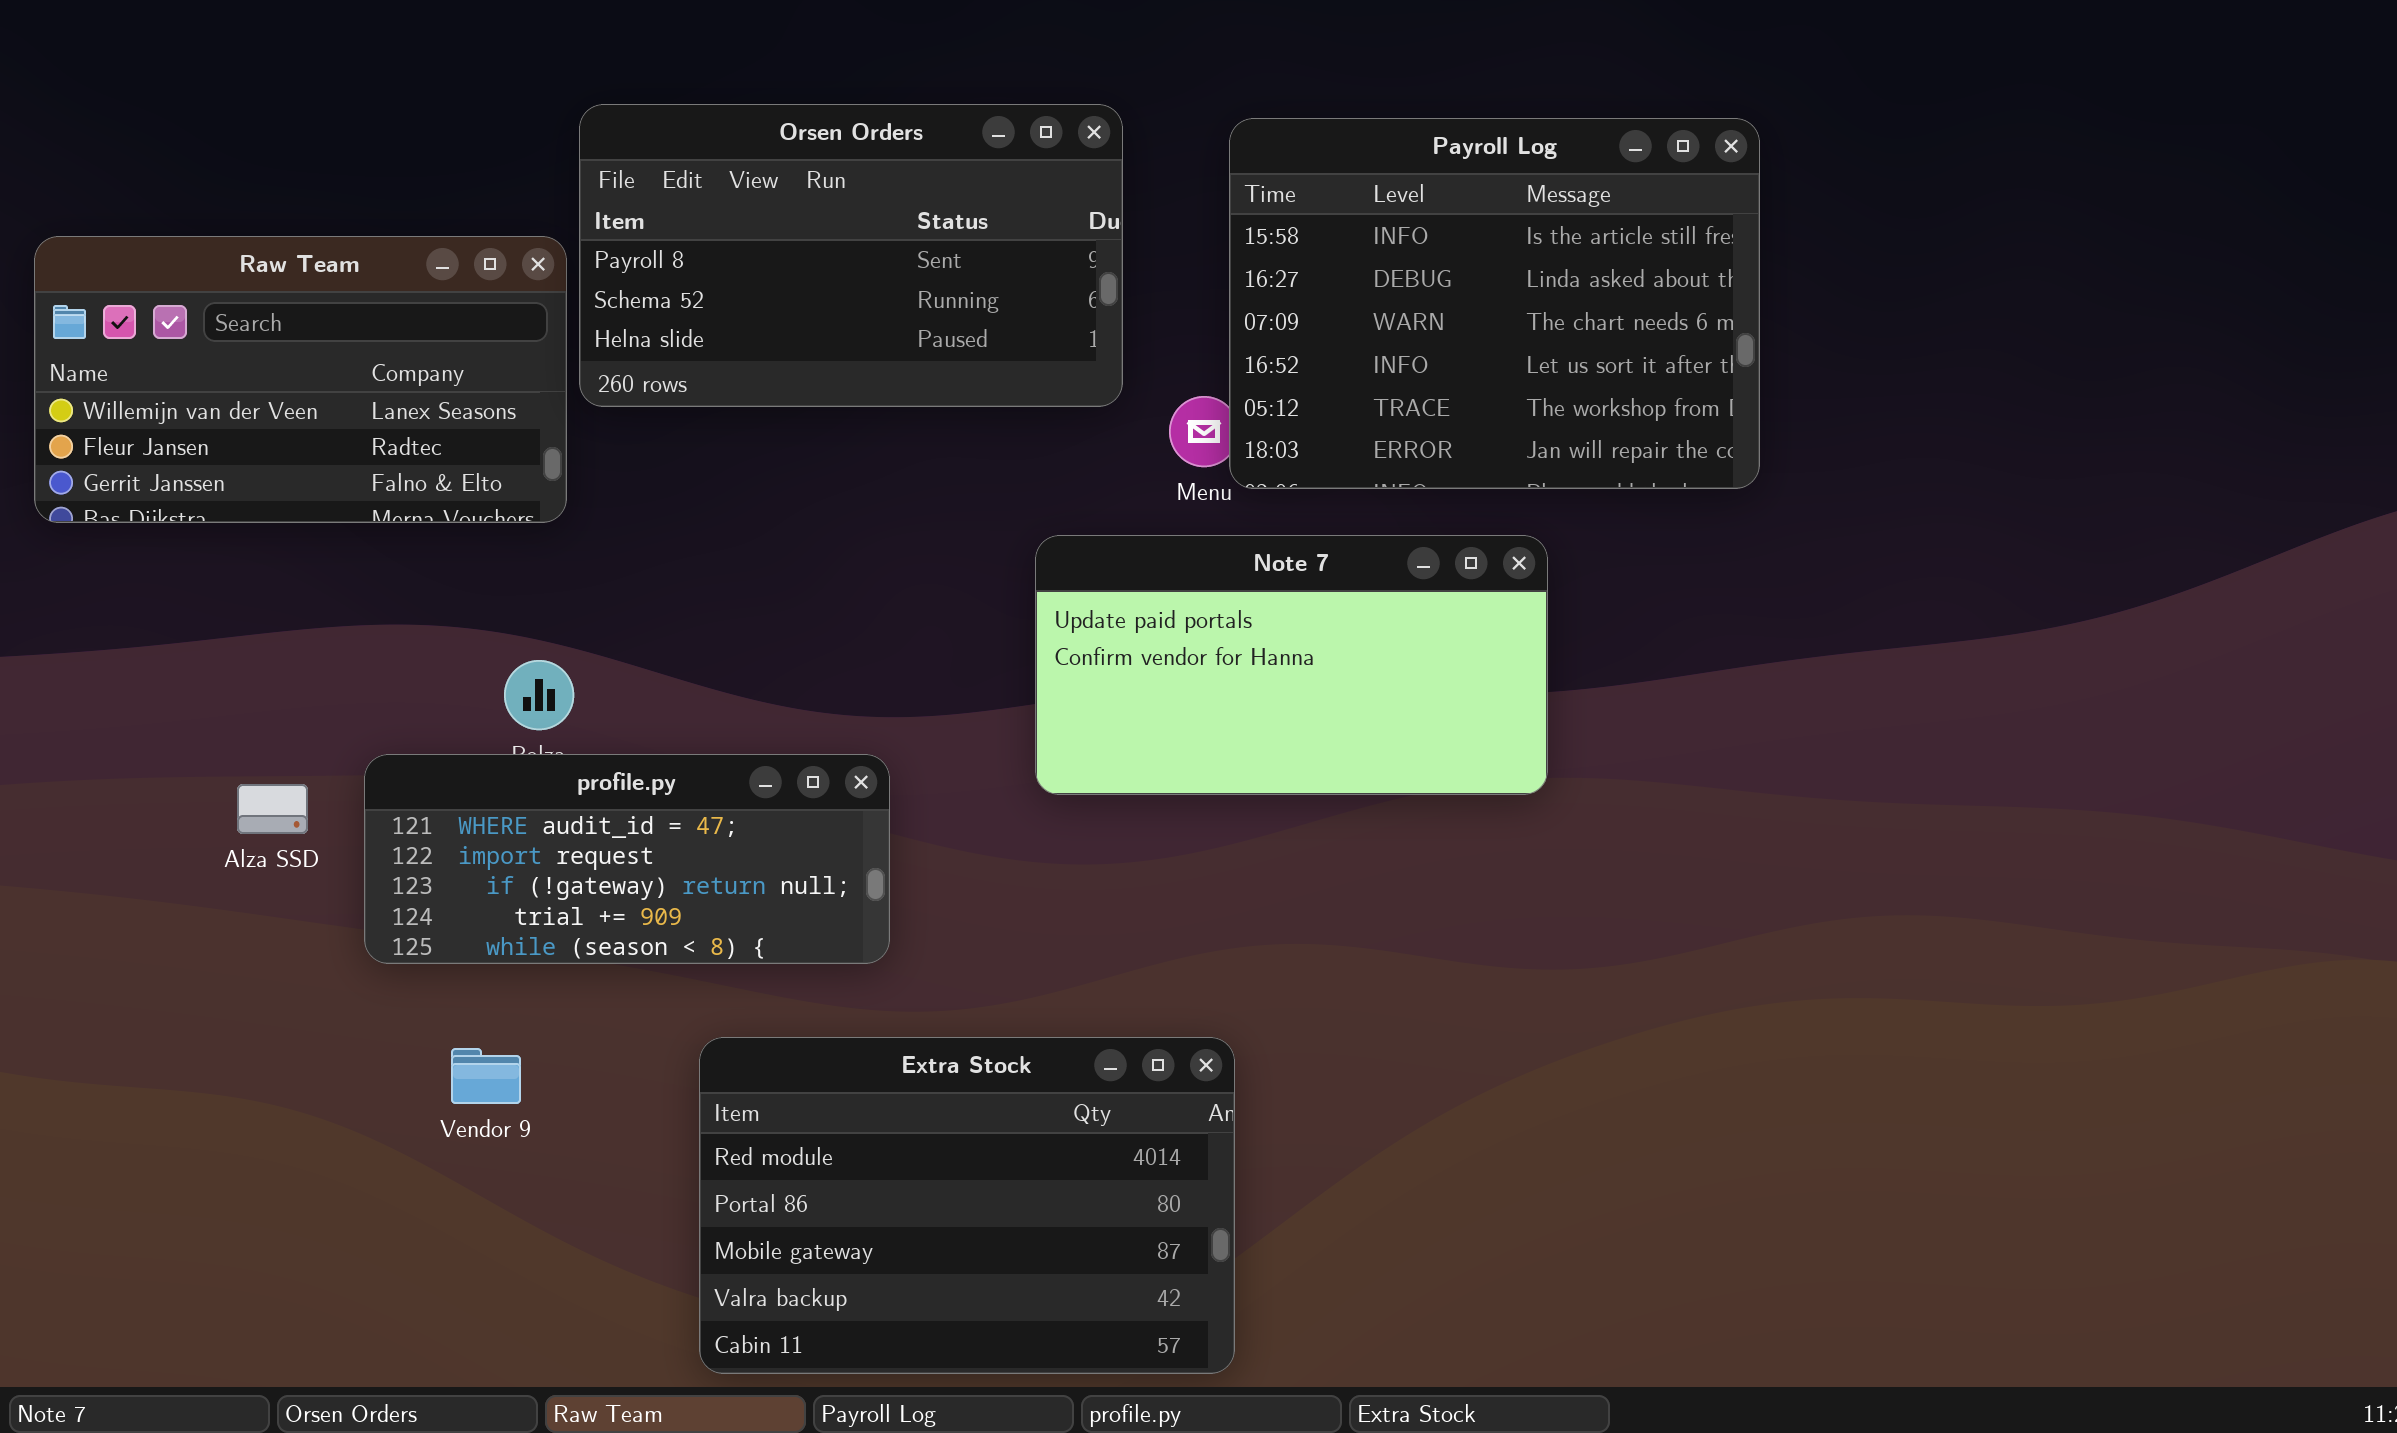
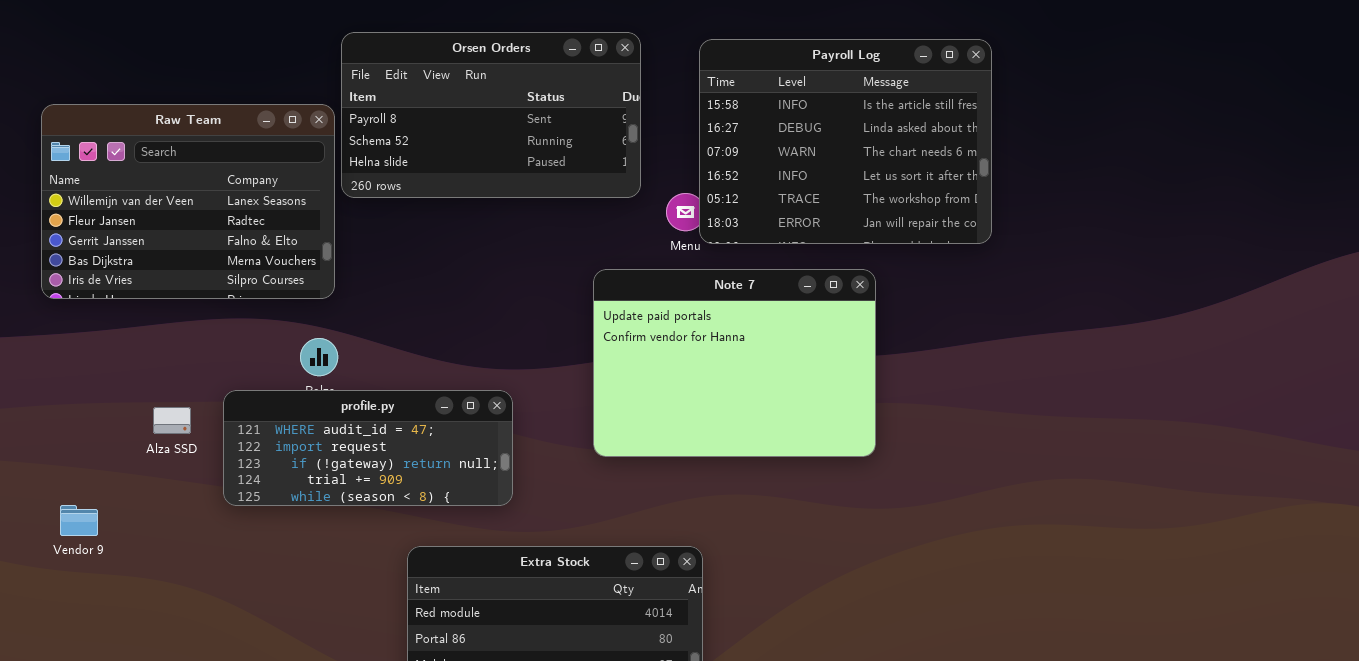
Raw Team: [34,236,567,523] -> [41,104,335,299], resized
Note 7: [1035,535,1548,795] -> [593,269,876,457], resized
Vendor 9: [451,1048,521,1104] -> [60,505,98,536], moved

